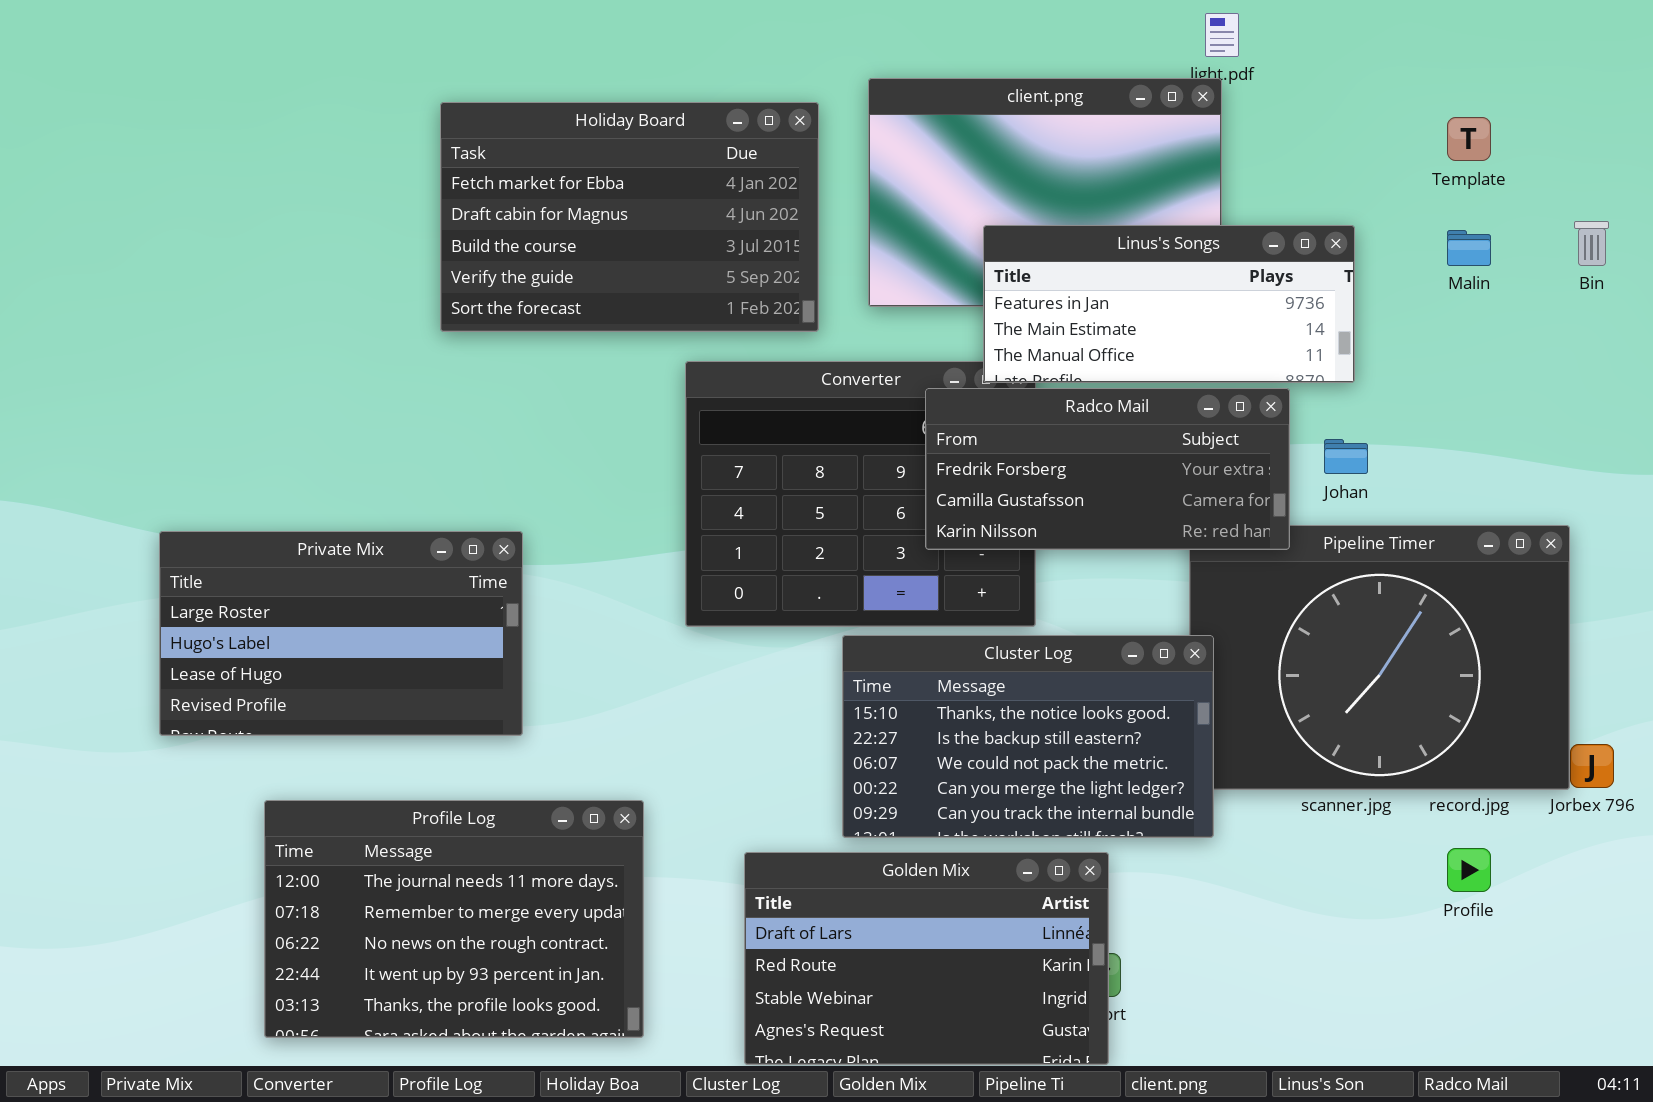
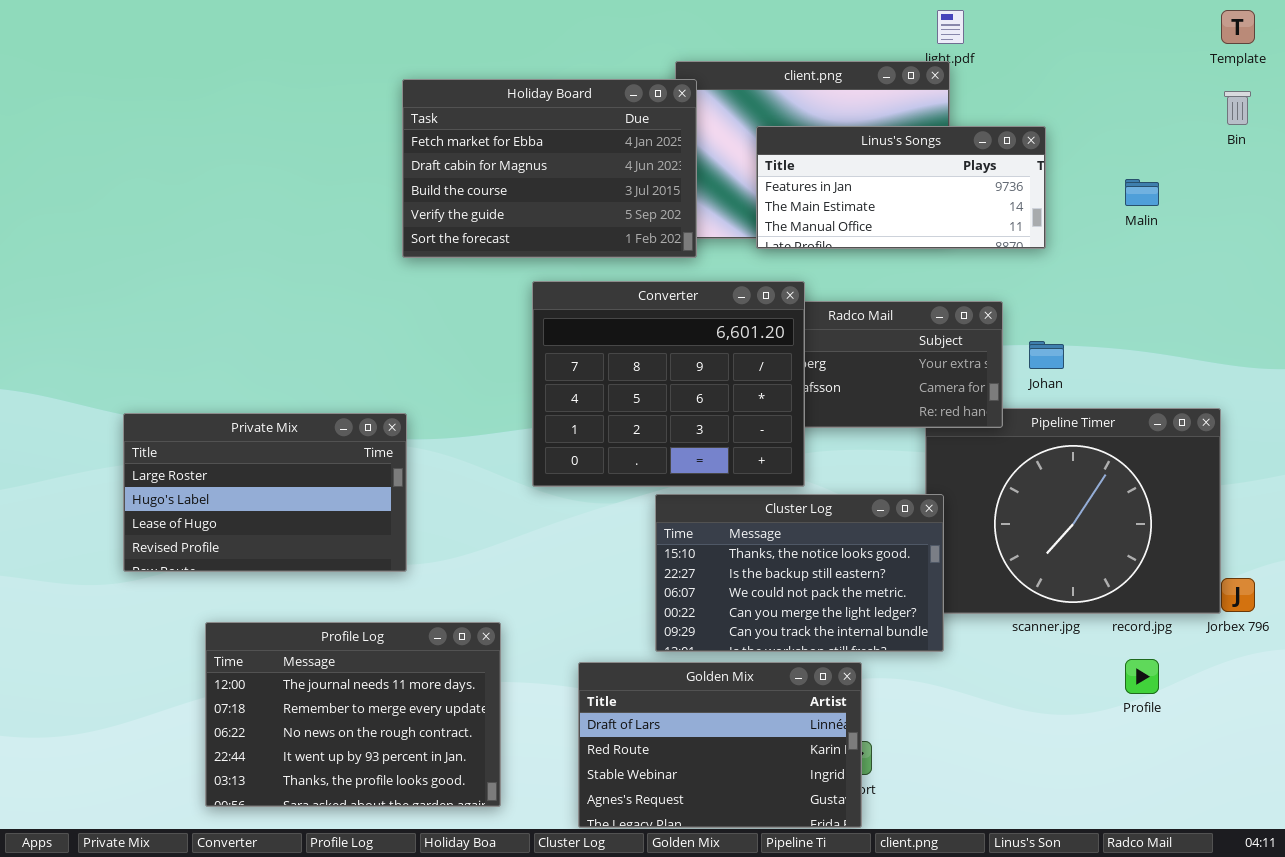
Holiday Board: [440,102,819,332] -> [402,79,697,258], moved
Template: [1447,117,1491,161] -> [1221,10,1255,44], moved
Bin: [1574,221,1609,266] -> [1224,91,1251,125], moved
Linus's Songs: [983,225,1355,383] -> [756,126,1046,249], moved
Converter: [685,361,1036,627] -> [532,281,805,487], raised

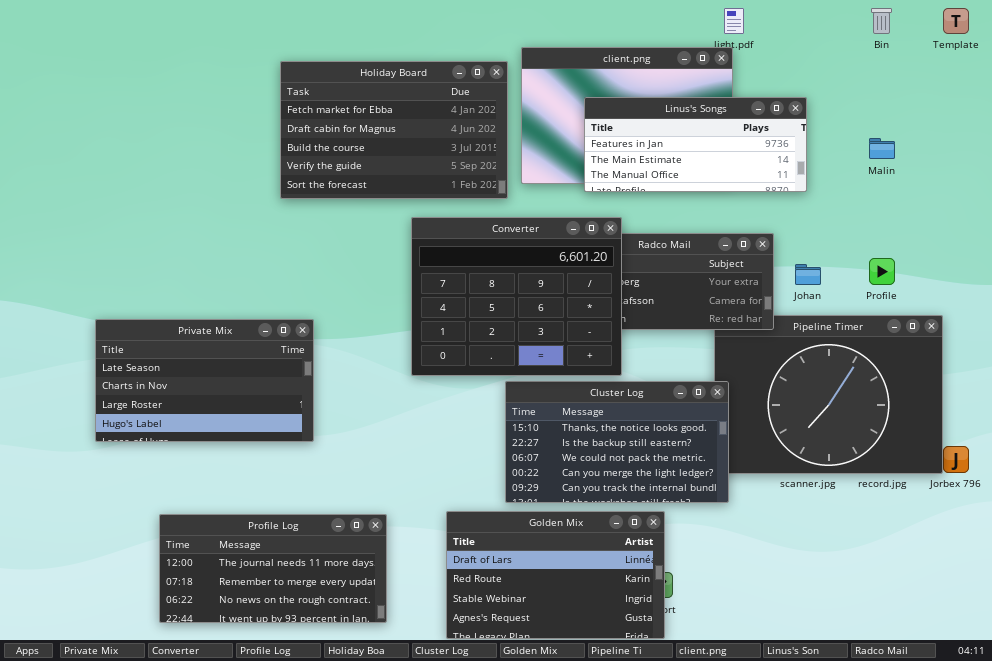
Holiday Board: [402,79,697,258] -> [280,61,508,199], moved
Bin: [1224,91,1251,125] -> [871,8,892,34], moved
Private Mix: [123,413,407,572] -> [95,319,314,442], scrolled up 2 rows
Profile Log: [205,622,501,807] -> [159,514,387,623], resized
Profile: [1125,659,1159,694] -> [869,258,895,285], moved

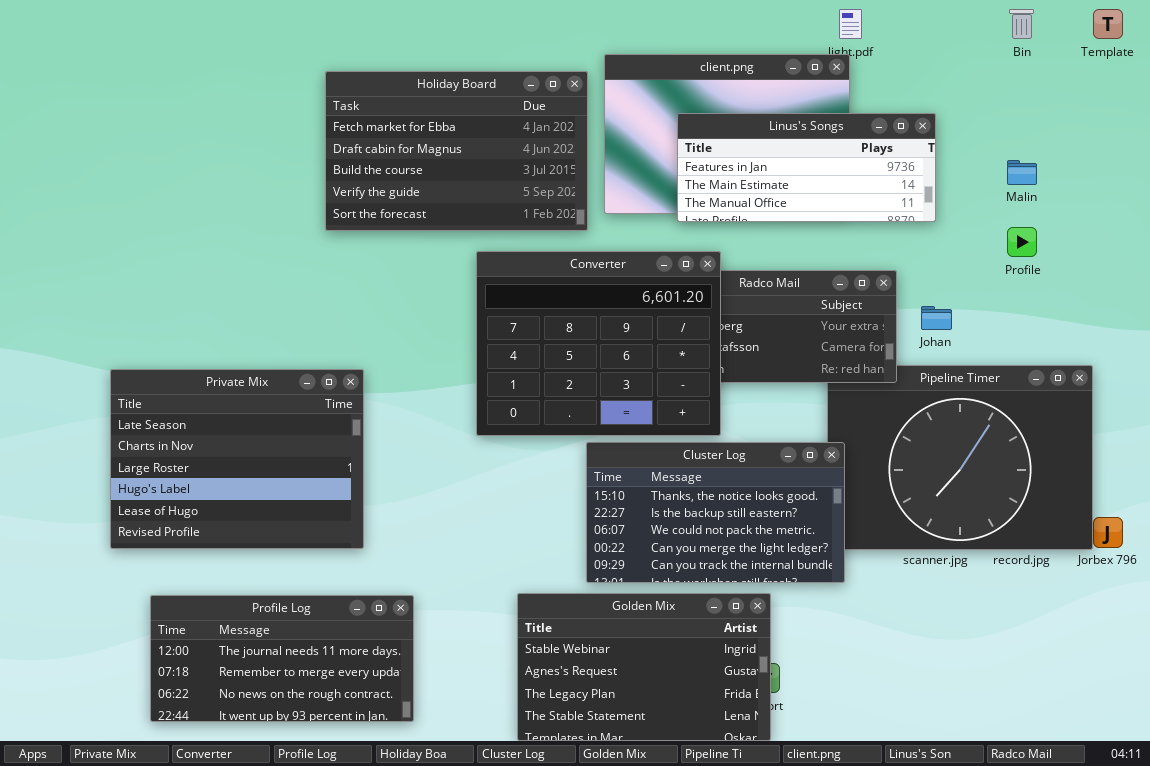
Profile: [869,258,895,285] -> [1007,227,1037,257], moved
Private Mix: [95,319,314,442] -> [110,369,364,549], resized
Golden Mix: [446,511,665,639] -> [517,593,771,741], scrolled down 2 rows
Profile Log: [159,514,387,623] -> [150,595,414,722], moved

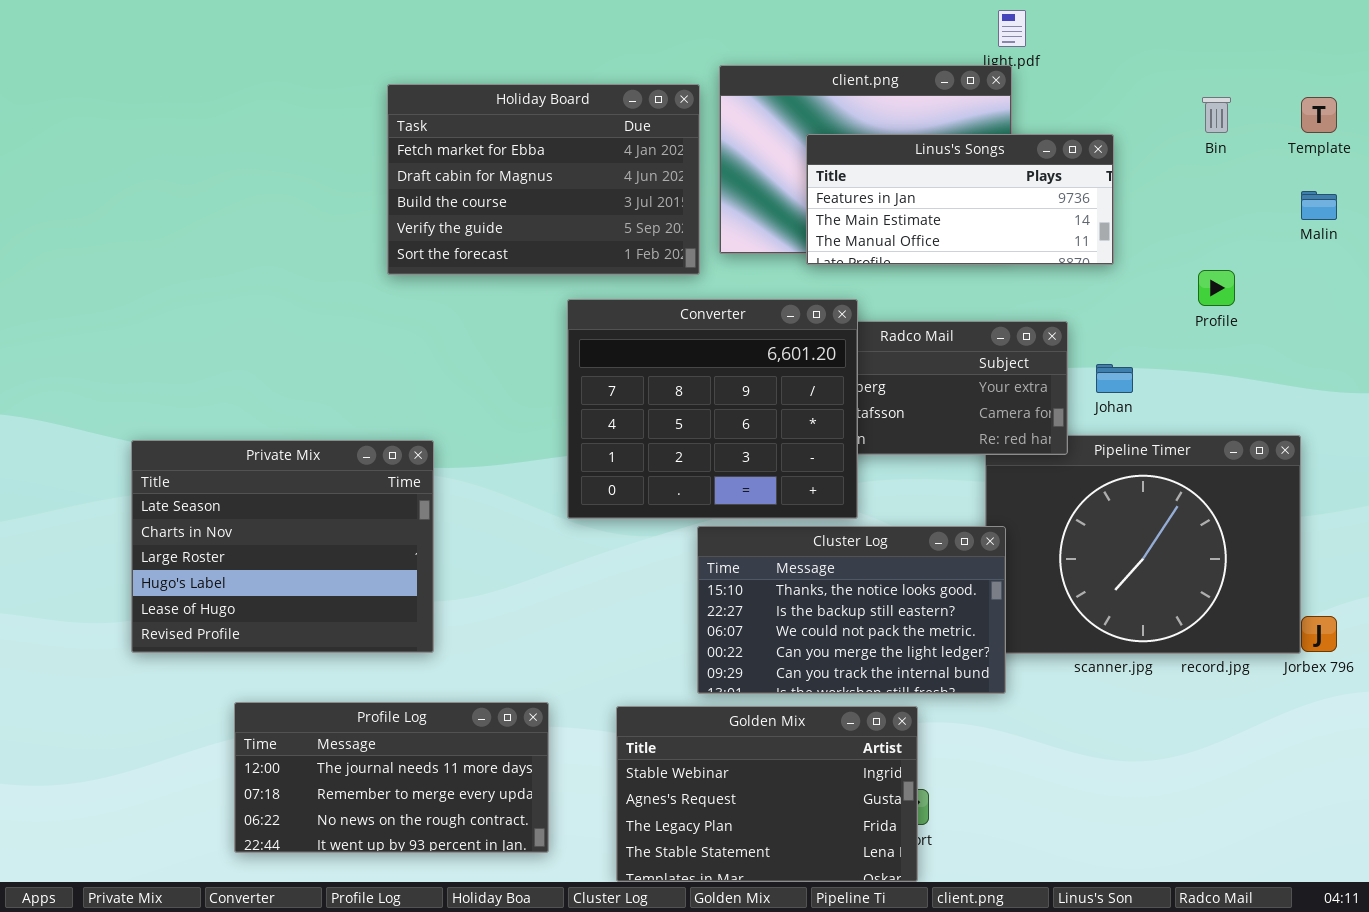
Bin: [1009,9,1034,39] -> [1202,97,1231,133], moved
Template: [1093,9,1123,39] -> [1301,97,1337,133], moved
Malin: [1007,160,1037,185] -> [1301,191,1337,220], moved
Profile Log: [150,595,414,722] -> [234,702,549,853], moved

